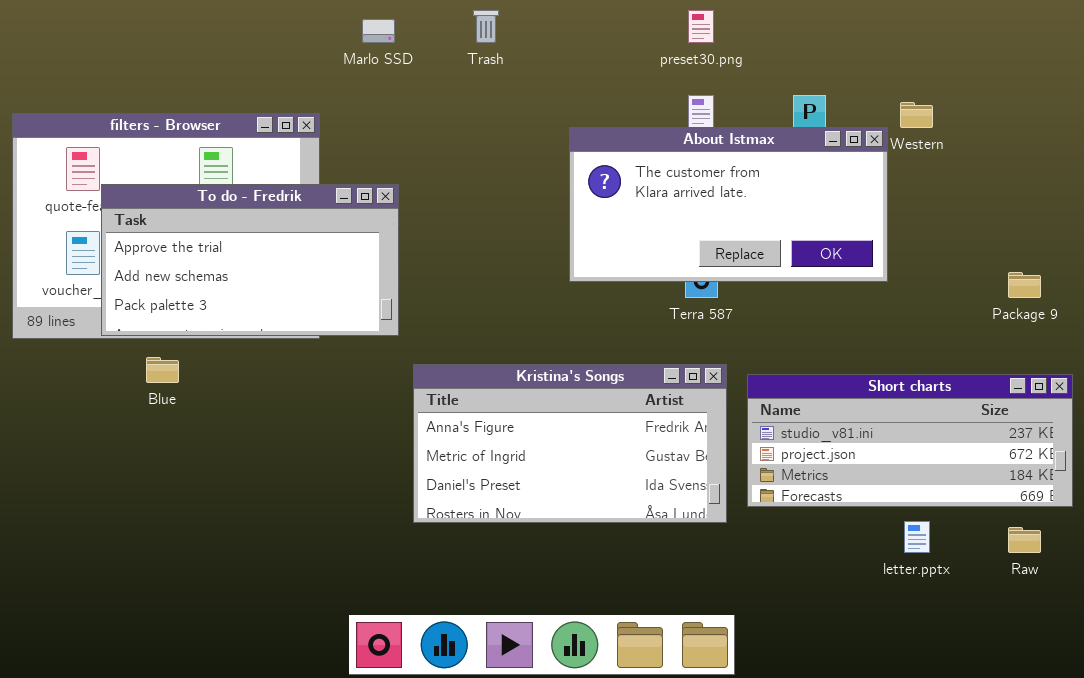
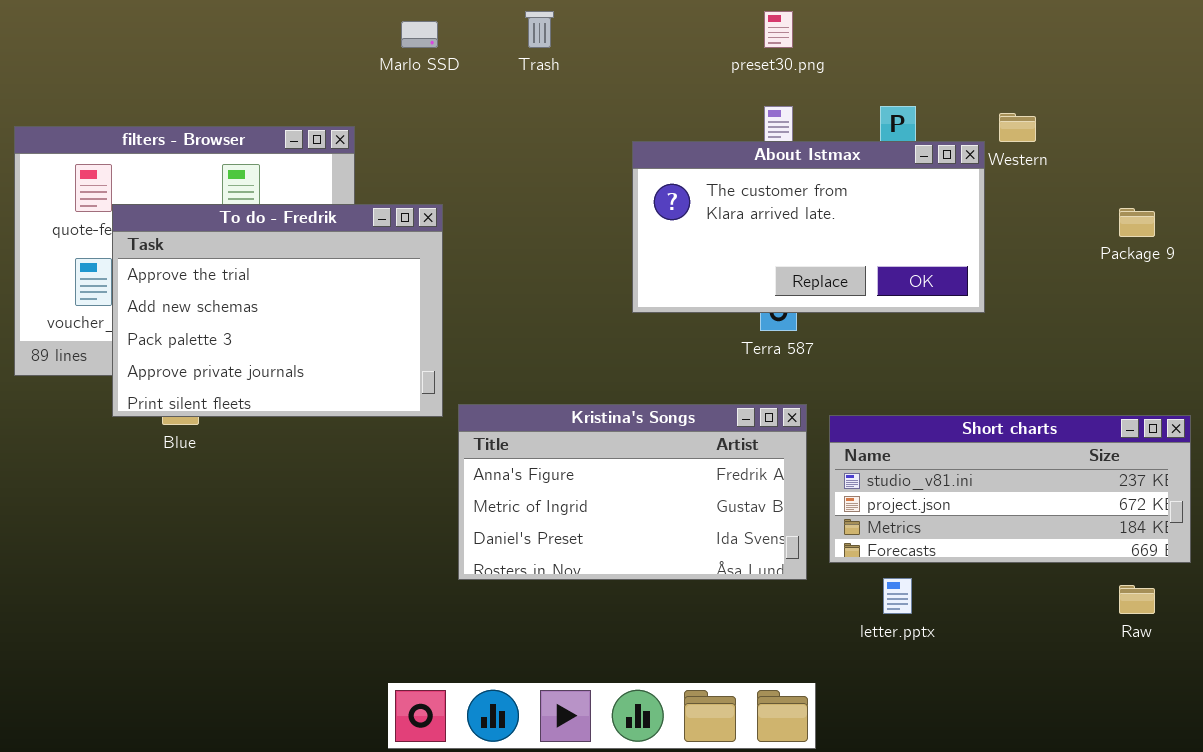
To do - Fredrik: [101,184,399,336] -> [112,204,443,417], resized
Package 9: [1008,272,1041,298] -> [1119,208,1155,237], moved
letter.pptx: [904,521,930,553] -> [883,578,912,614], moved

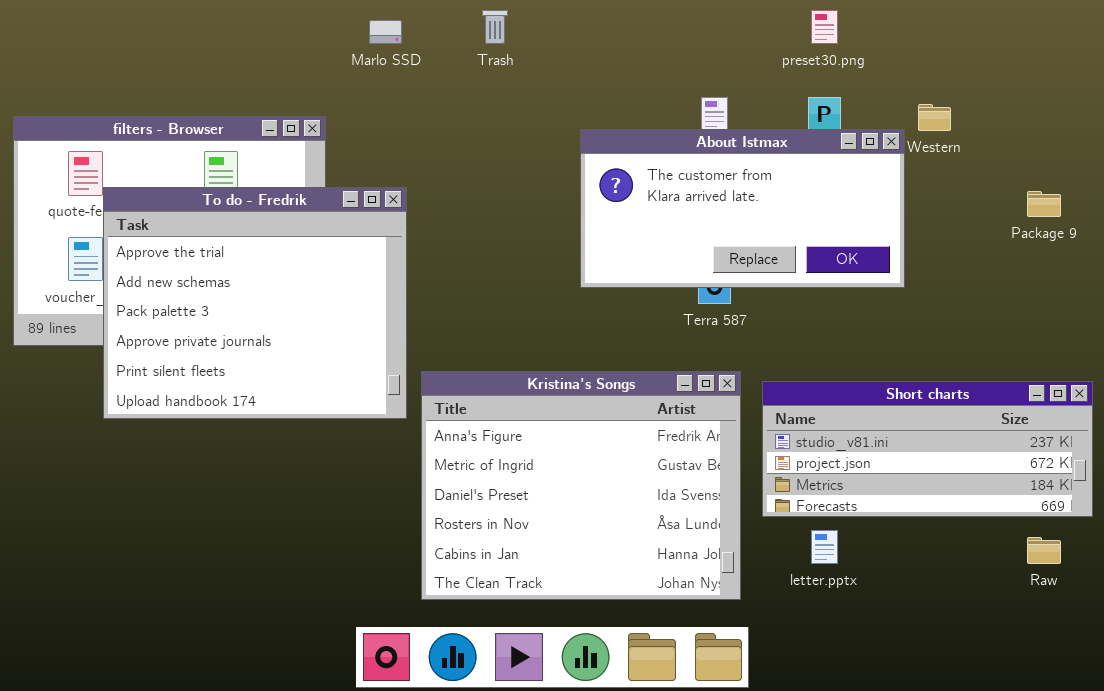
preset30.png: [764,11,793,48] -> [811,10,838,44], moved
To do - Fredrik: [112,204,443,417] -> [103,187,407,419], resized
Kristina's Songs: [458,404,807,580] -> [421,371,741,600], resized

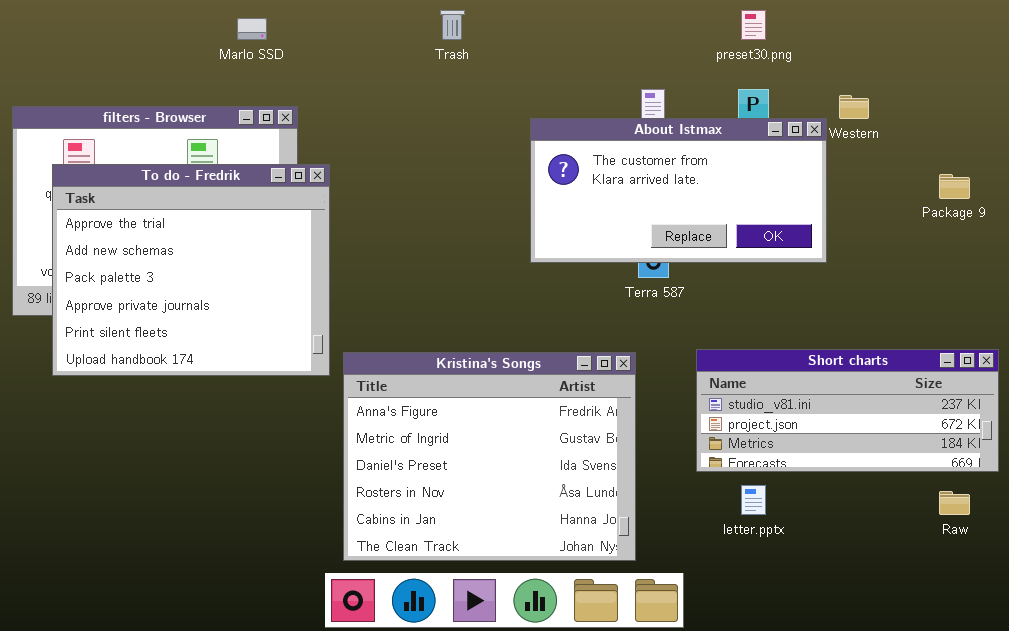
Marlo SSD: [369,20,402,44] -> [237,18,267,40], moved
To do - Fredrik: [103,187,407,419] -> [52,164,330,376], moved
Kristina's Songs: [421,371,741,600] -> [343,352,636,561], moved

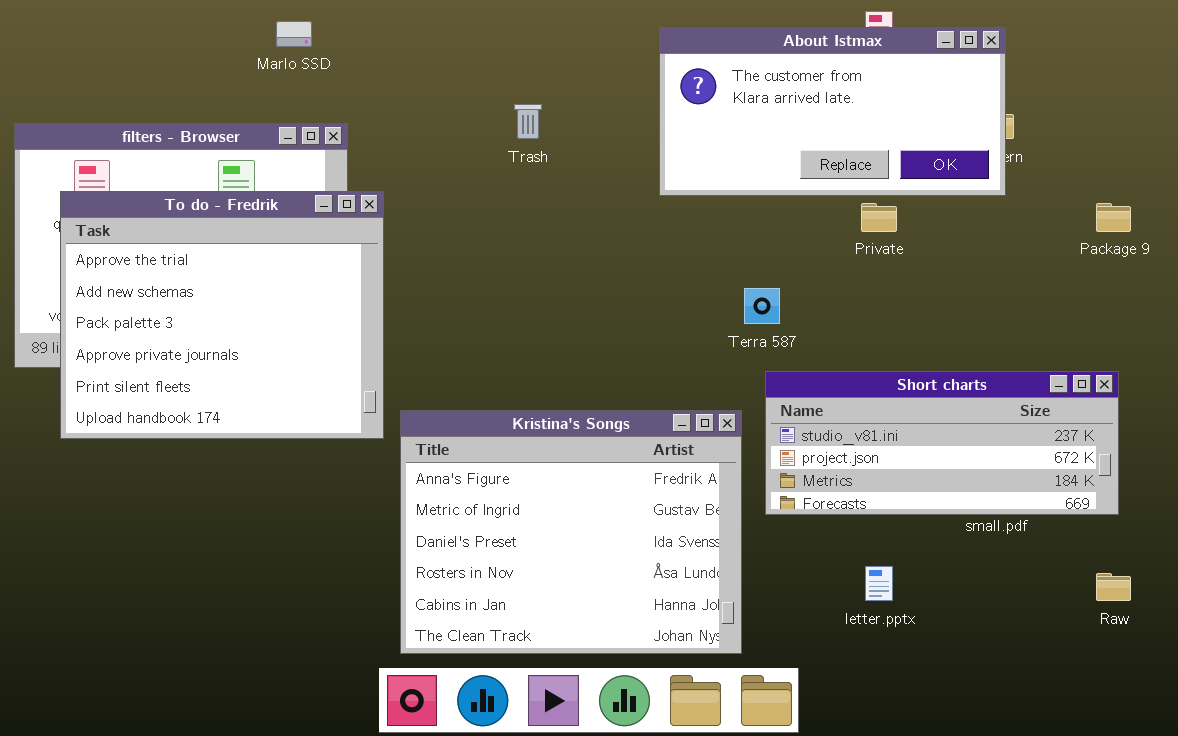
Trash: [440,10,465,40] -> [514,104,542,139], moved
About Istmax: [530,118,827,263] -> [659,27,1006,196], moved
Short charts: [696,349,999,472] -> [765,371,1119,515], moved

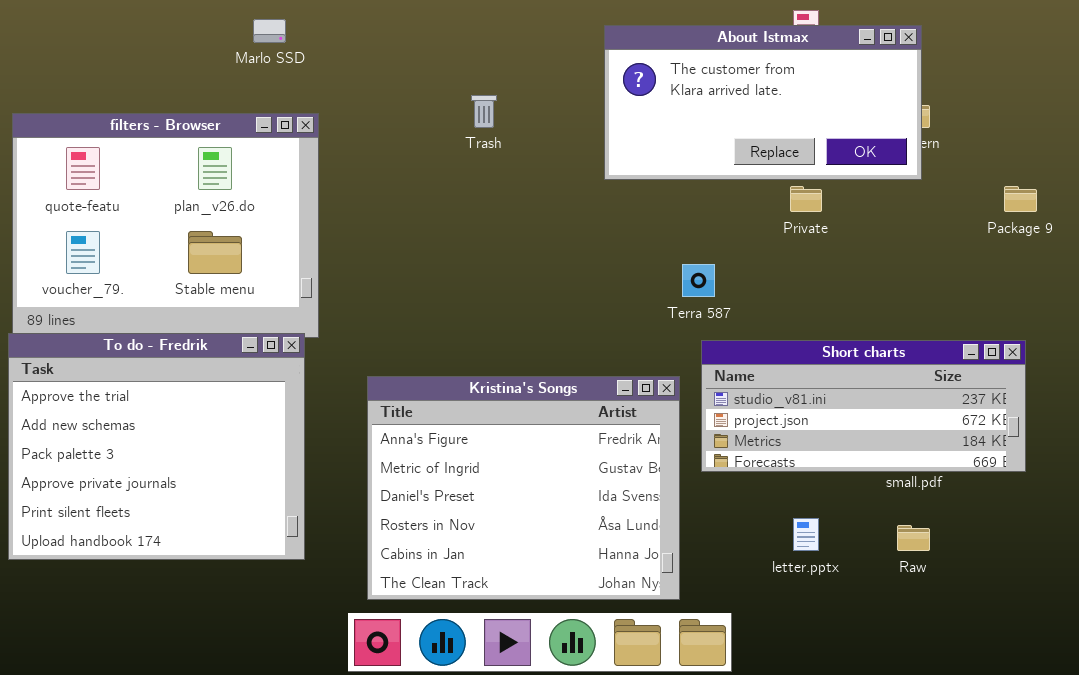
To do - Fredrik: [60,191,384,439] -> [8,333,305,560], moved
Raw: [1096,573,1131,601] -> [897,525,930,551], moved

